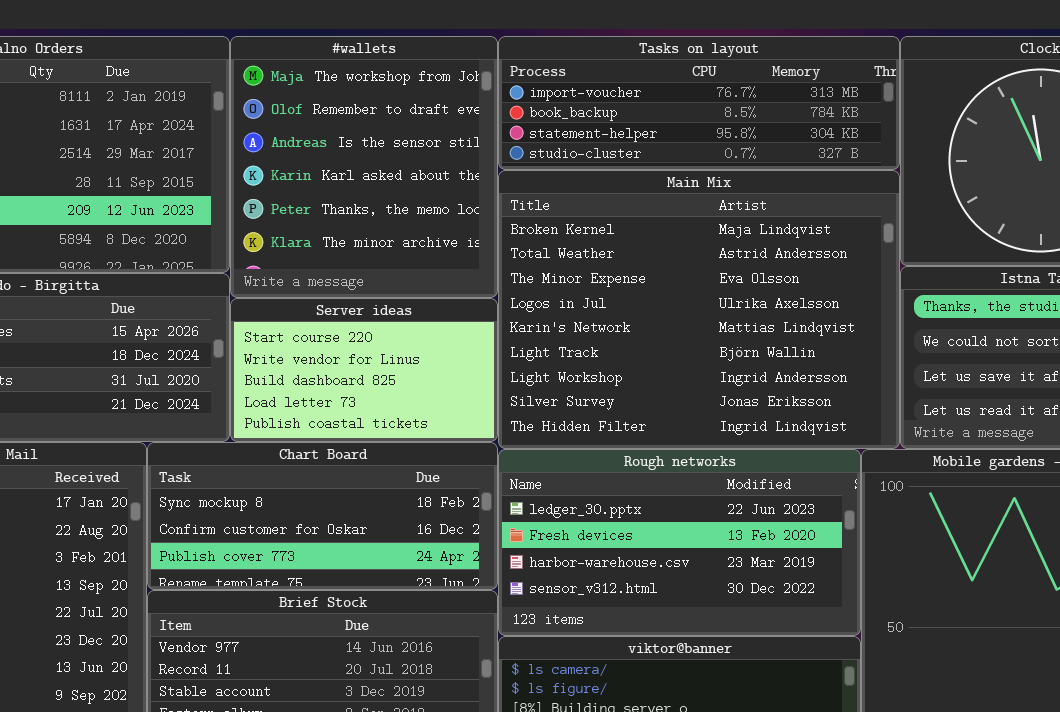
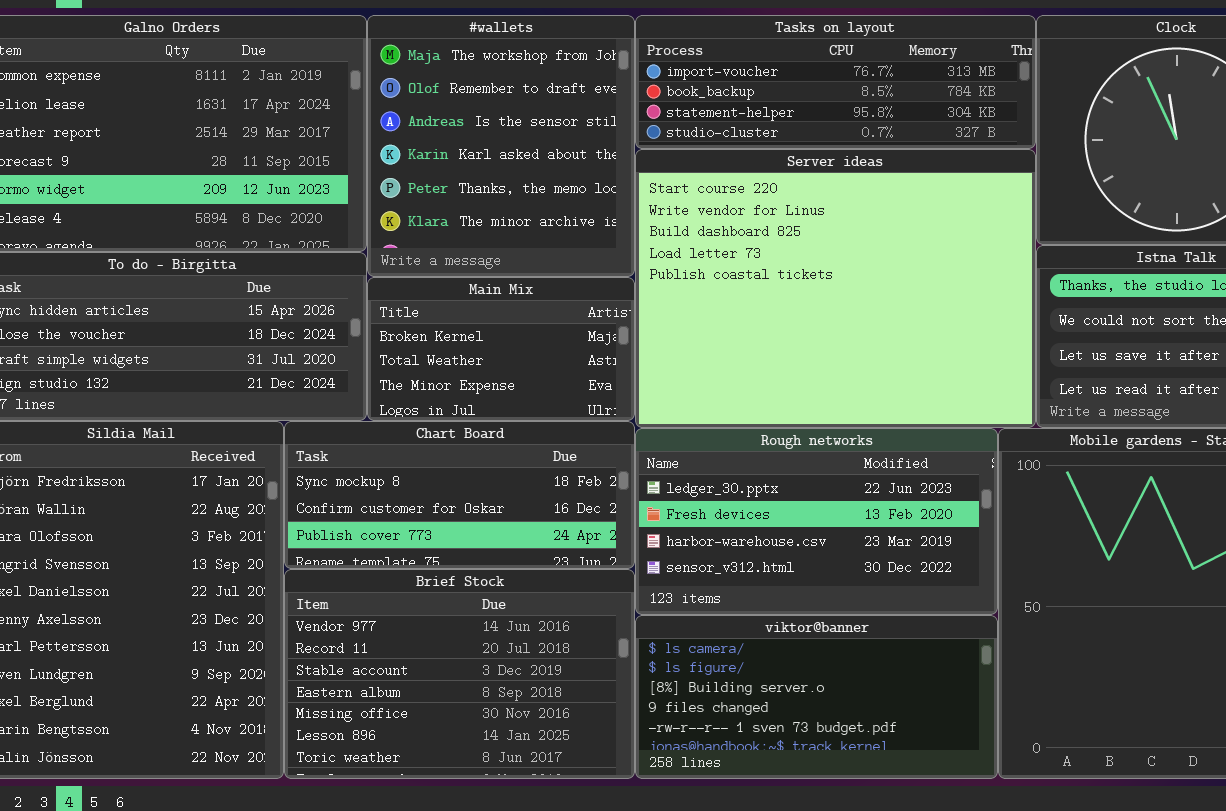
Main Mix: [498,170,900,449] -> [367,277,635,421], moved, resized
Server ideas: [230,298,498,442] -> [635,149,1036,428], moved, resized

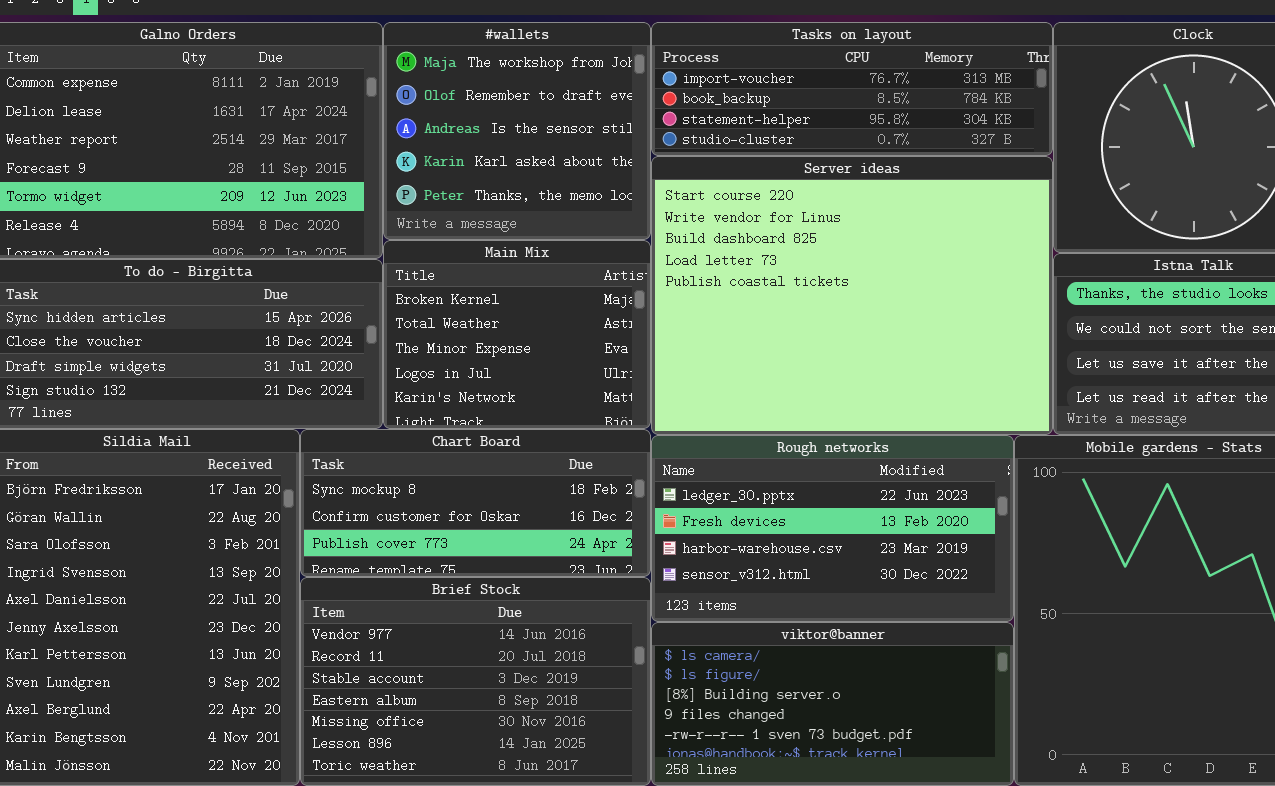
#wallets: [367,15,635,277] -> [383,22,651,240], resized
Main Mix: [367,277,635,421] -> [383,240,651,429], resized

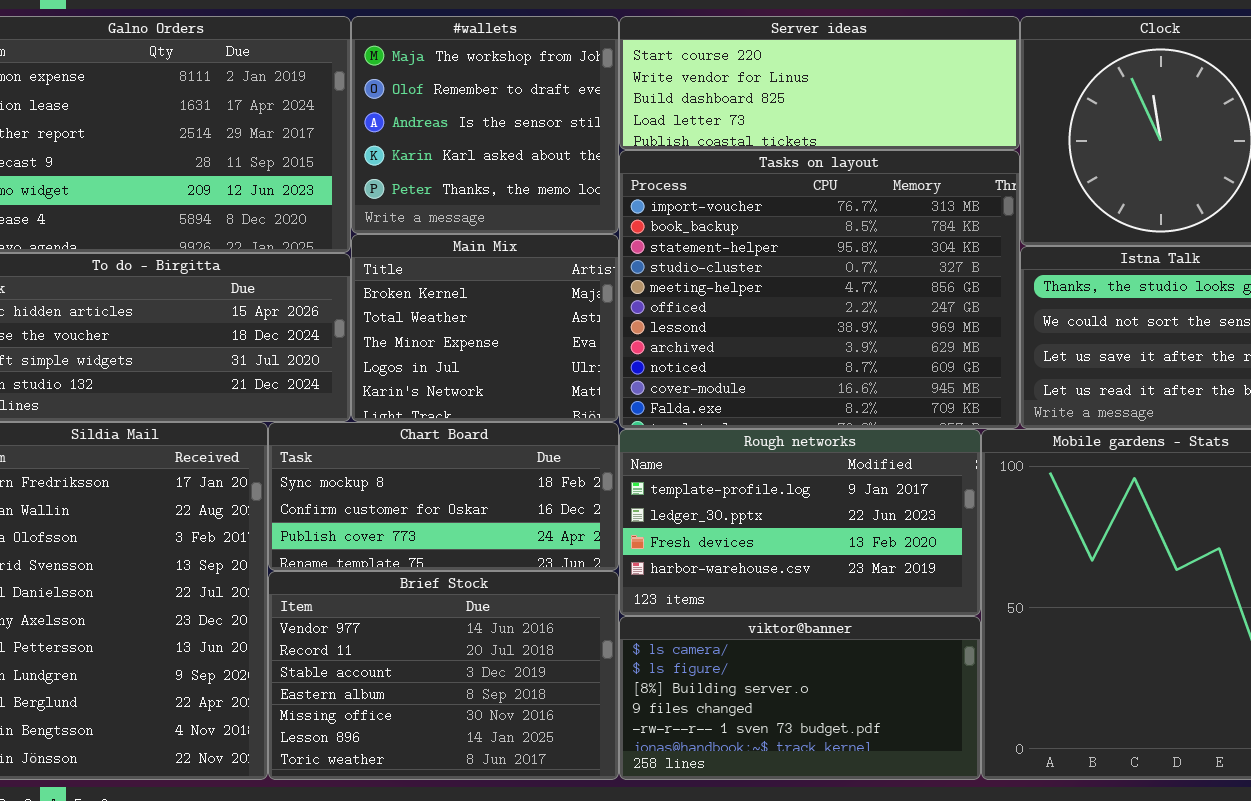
Tasks on layout: [651,22,1053,156] -> [619,150,1020,429], moved, resized
Server ideas: [651,156,1053,435] -> [619,16,1020,150], moved, resized
Rough networks: [651,435,1014,622] -> [619,429,981,616], scrolled up 1 row

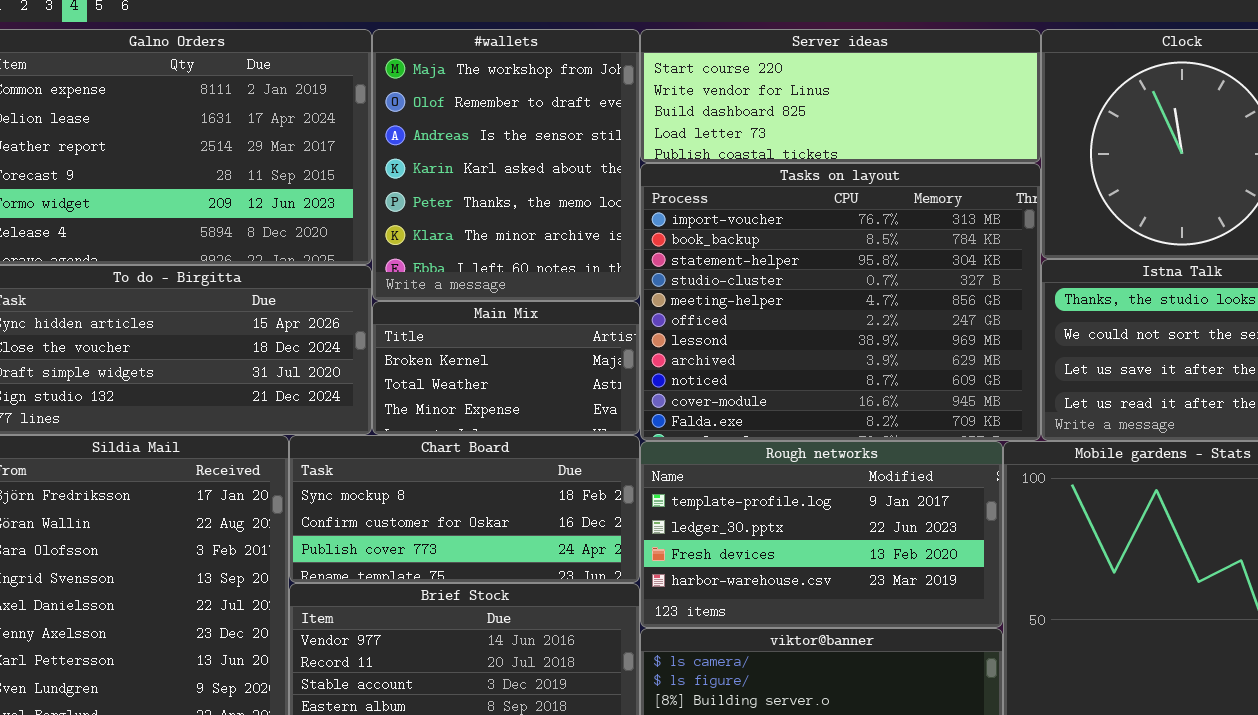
#wallets: [351,16,619,234] -> [372,29,640,301], resized
Main Mix: [351,234,619,422] -> [372,301,640,435], resized

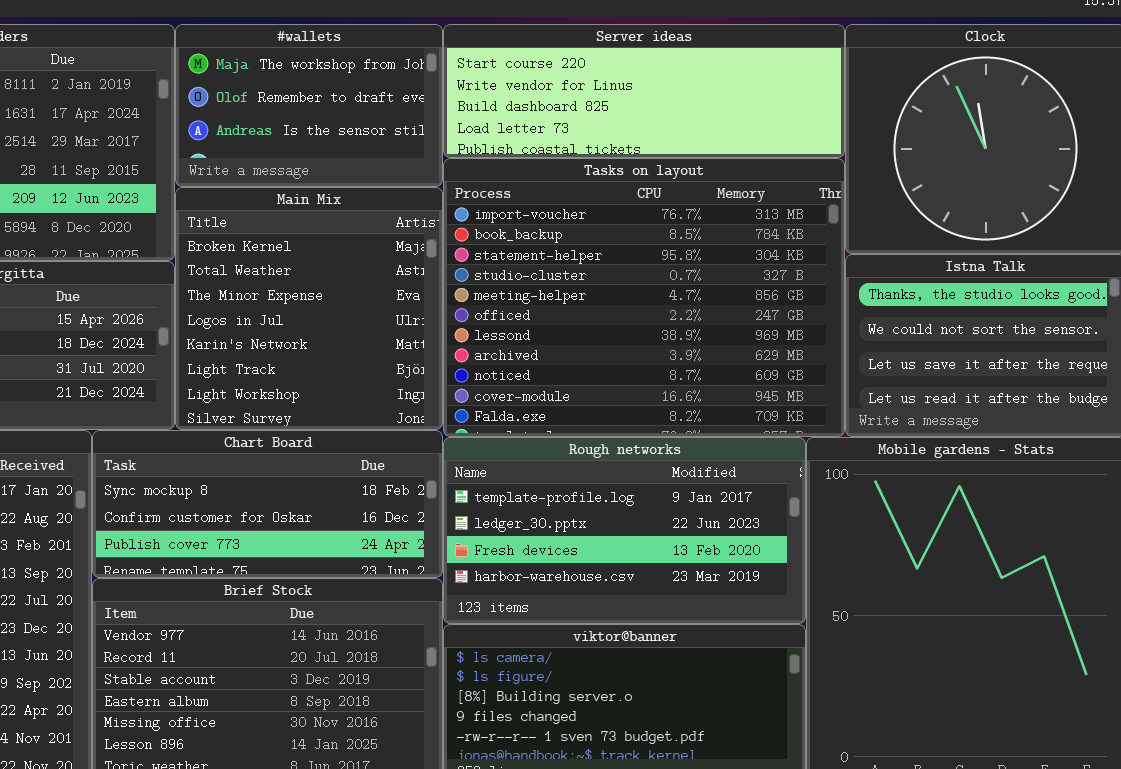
#wallets: [372,29,640,301] -> [175,24,443,187], resized
Main Mix: [372,301,640,435] -> [175,187,443,430], resized

